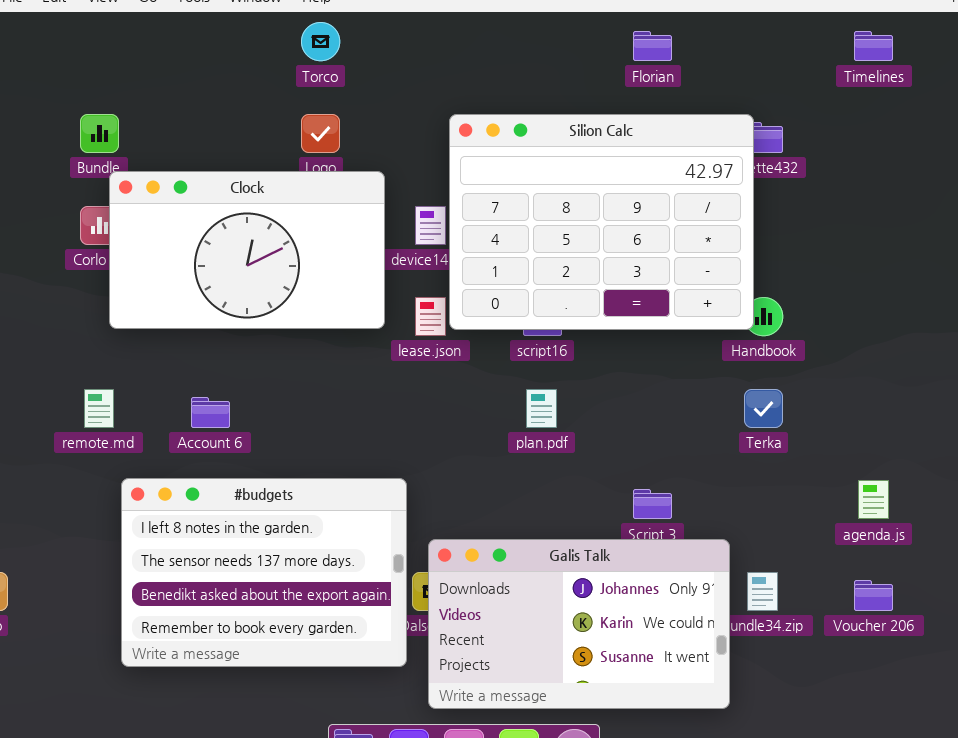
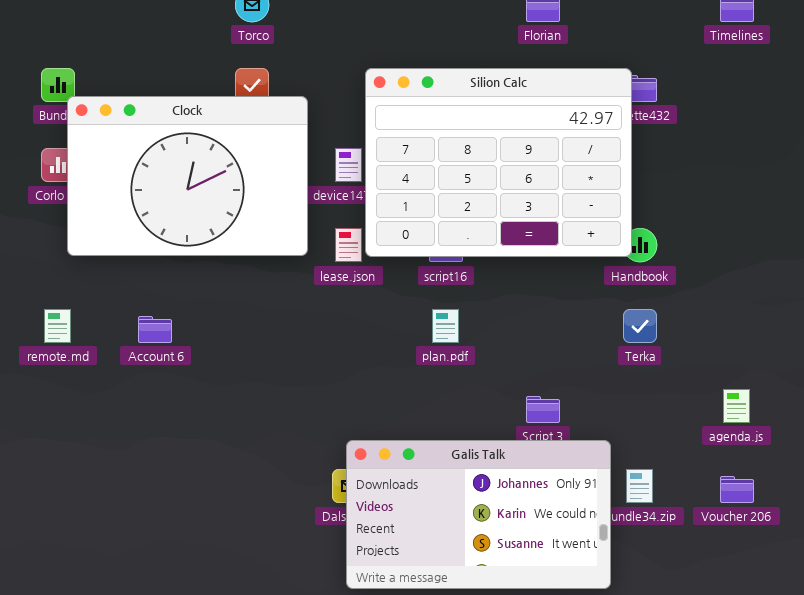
Clock: [109,171,385,329] -> [67,96,308,256], resized
#budgets: [121,478,407,667] -> none, closed

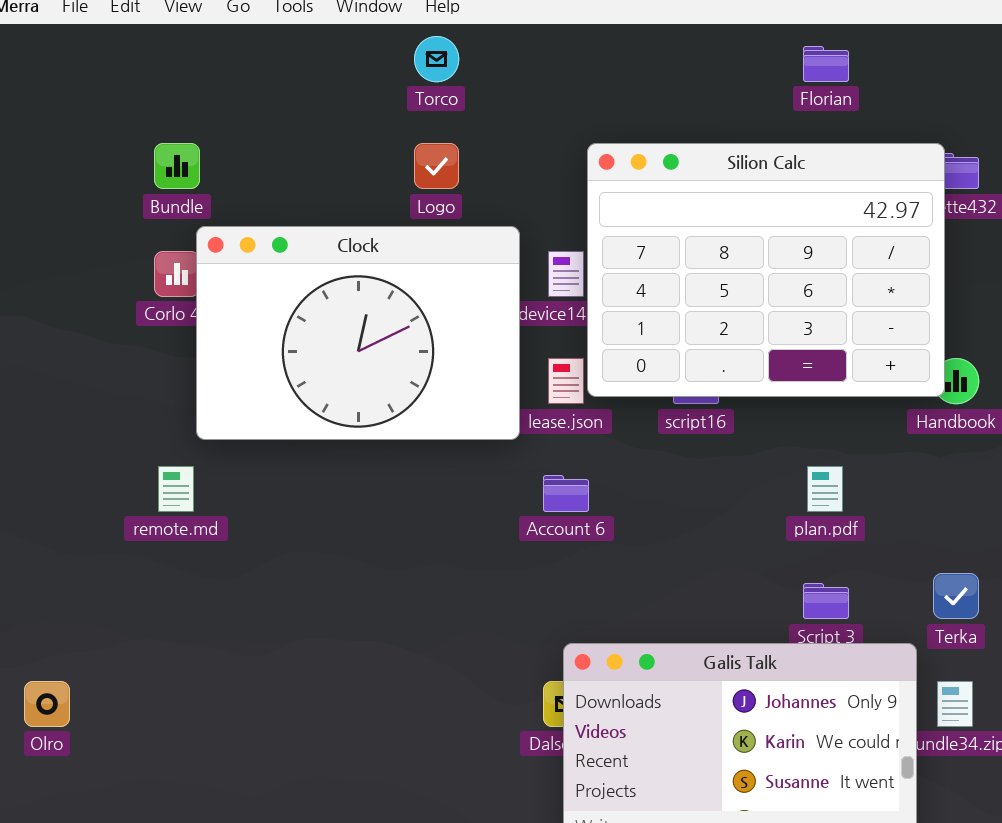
Clock: [67,96,308,256] -> [196,226,520,440], moved
plan.pdf: [432,309,459,343] -> [807,466,843,512], moved
Terka: [623,309,657,343] -> [933,573,979,619], moved
Account 6: [138,316,172,343] -> [543,475,589,512], moved

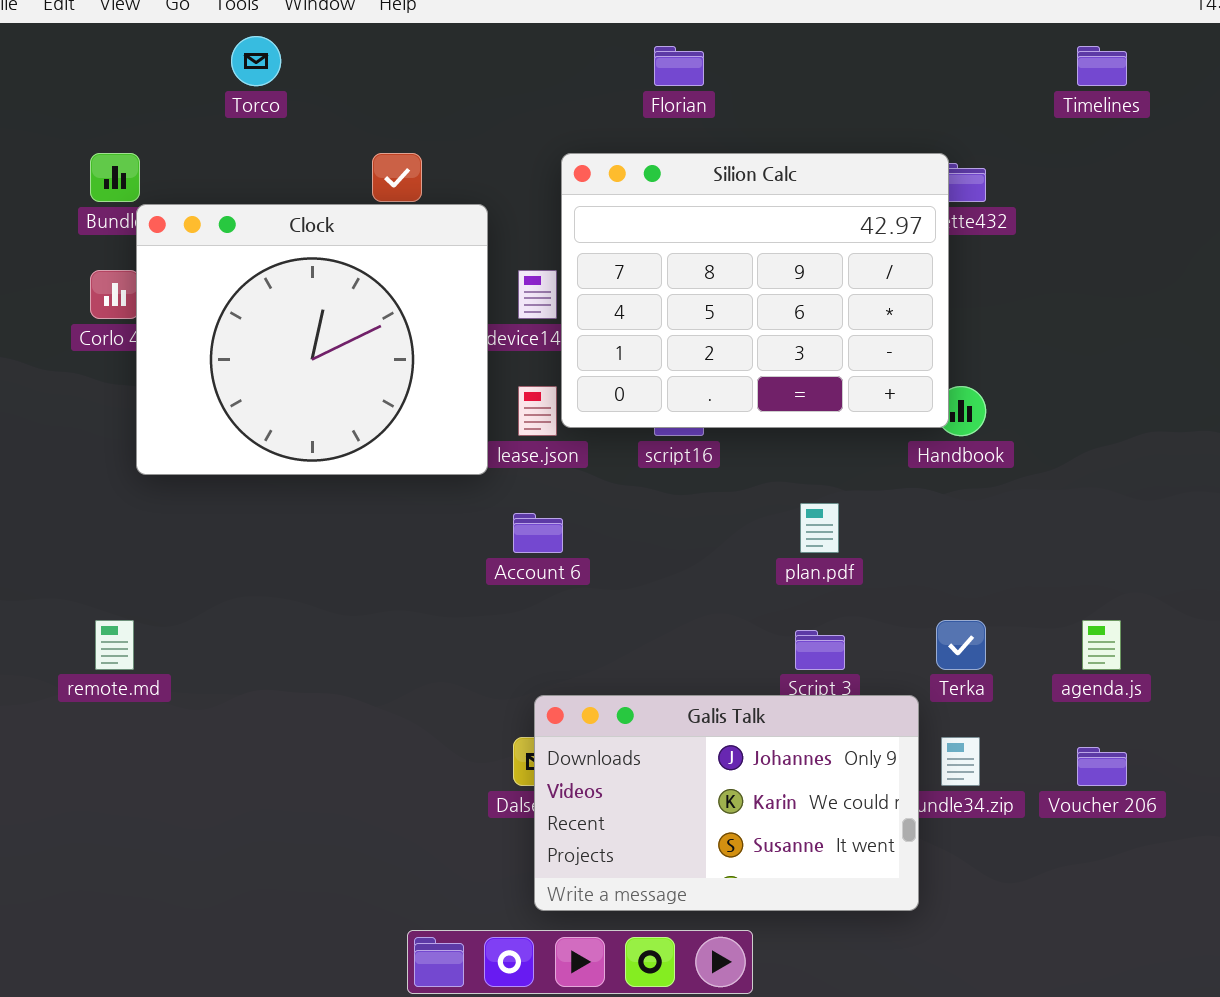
Torco: [414,36,459,82] -> [231,36,281,86], moved
Florian: [803,46,849,82] -> [654,46,704,86], moved
Clock: [196,226,520,440] -> [136,204,488,475], resized
remote.md: [158,466,194,512] -> [95,620,134,670], moved

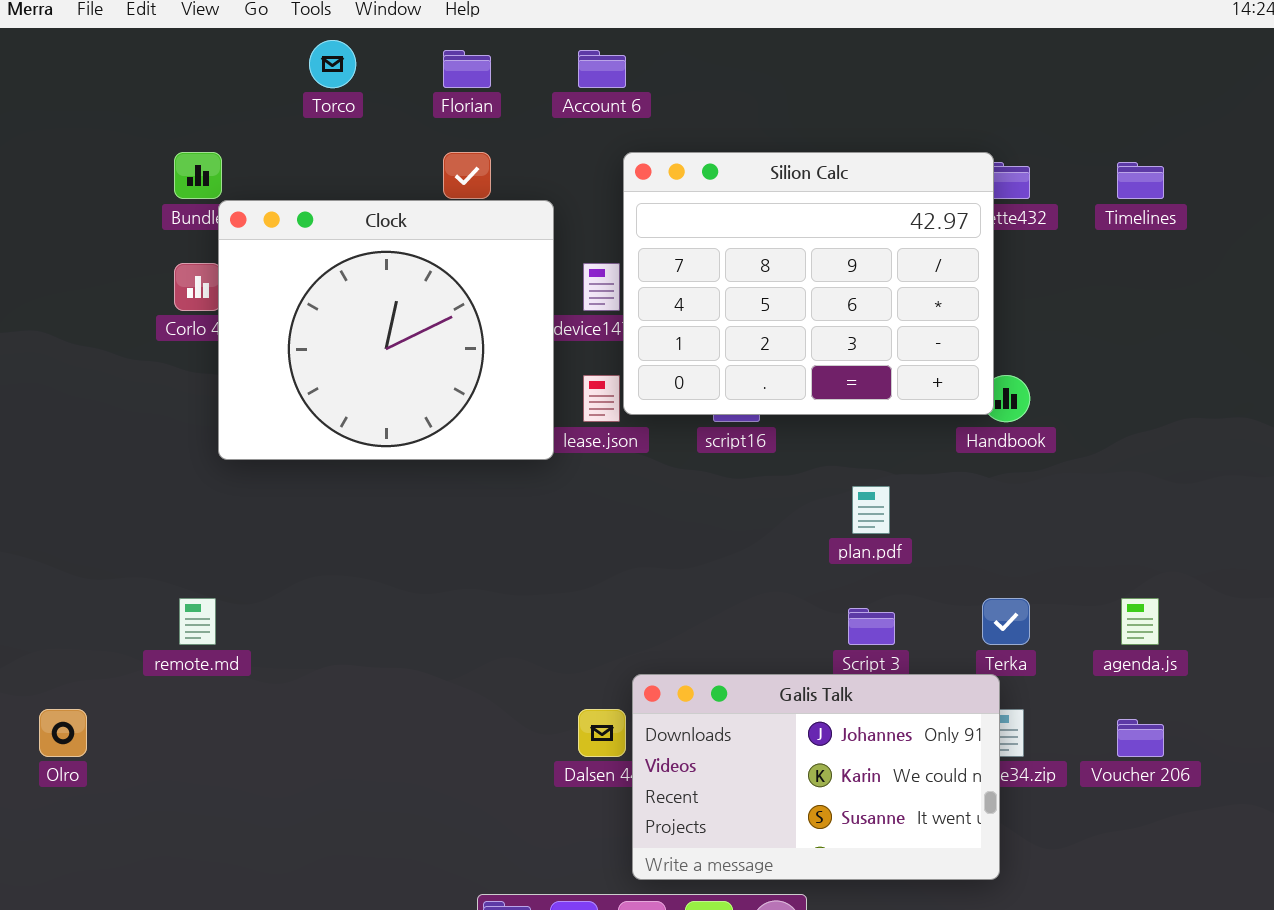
Florian: [654,46,704,86] -> [443,50,491,88], moved
Timelines: [1077,46,1127,86] -> [1117,162,1164,199], moved
Account 6: [513,513,563,553] -> [578,50,626,88], moved
Galis Talk: [534,695,919,911] -> [632,674,1000,880], moved

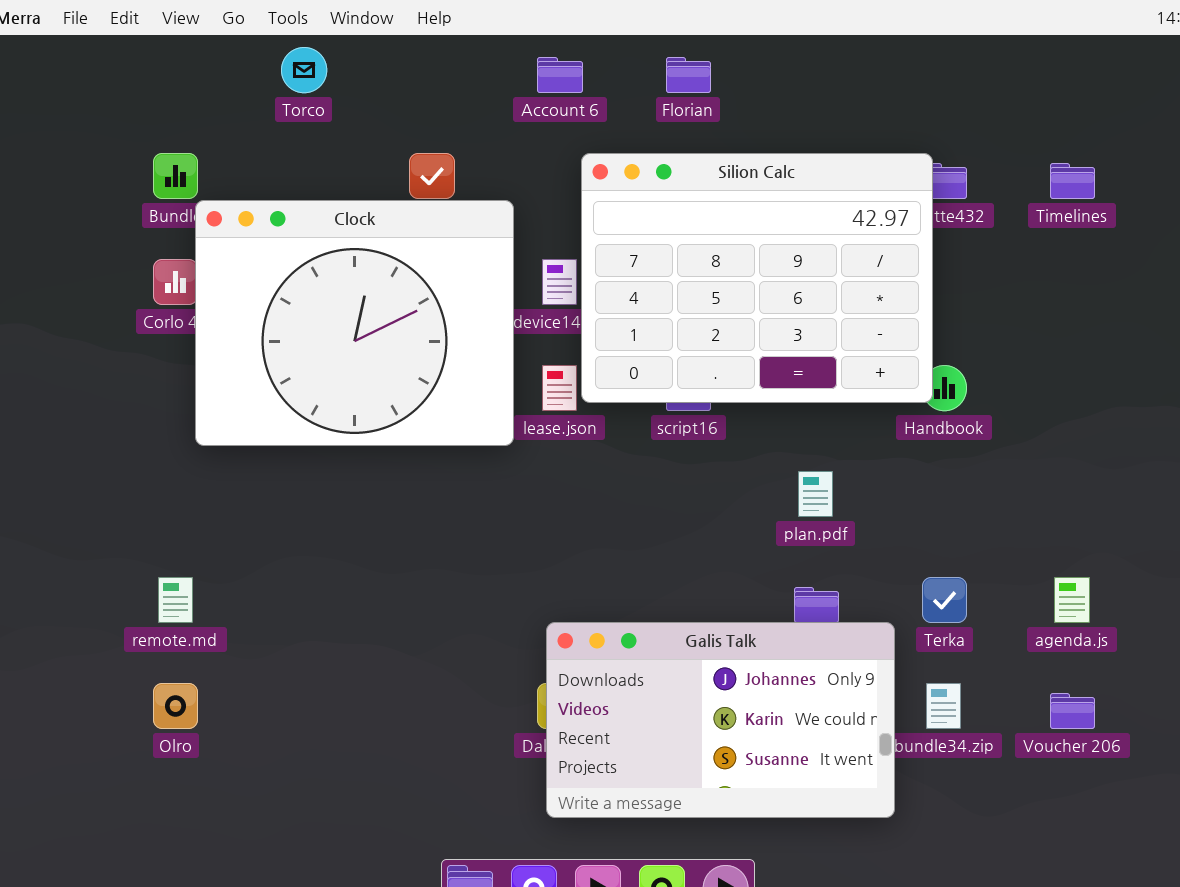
Florian: [443,50,491,88] -> [666,57,711,93], moved
Galis Talk: [632,674,1000,880] -> [546,622,895,818], moved
Olro: [39,709,87,757] -> [153,683,198,729], moved

